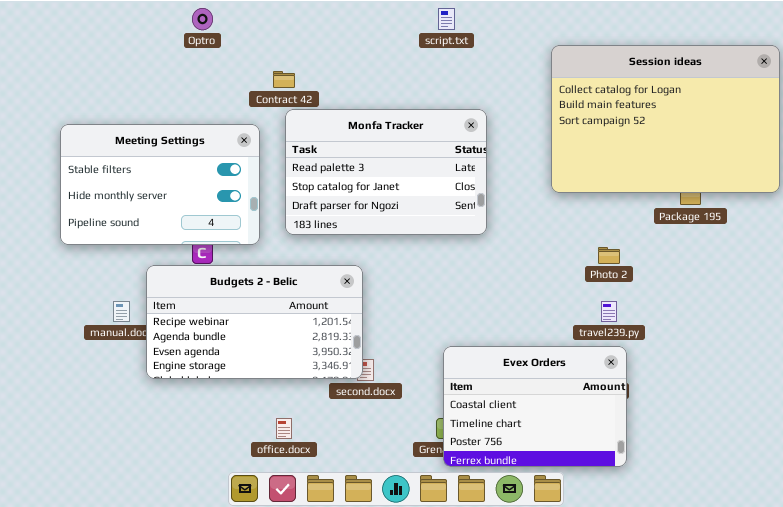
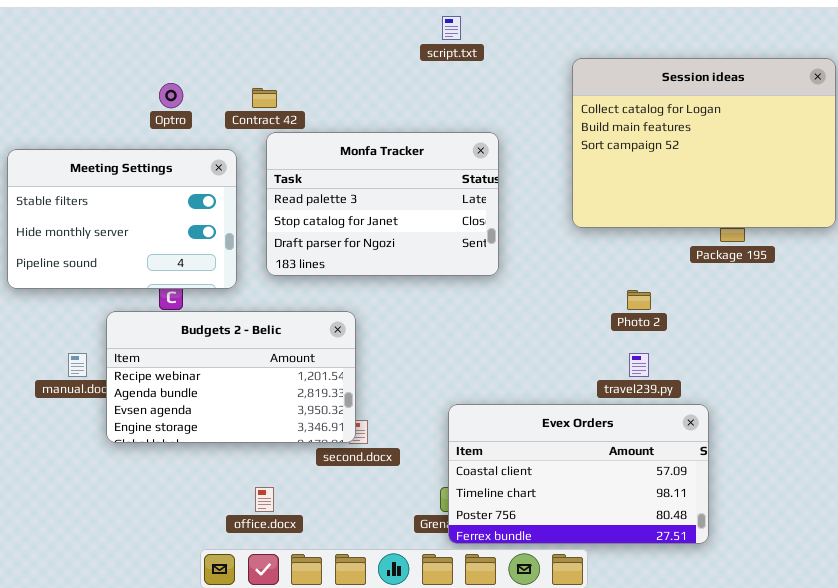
Optro: [192,8,213,30] -> [159,83,183,108], moved
Evex Orders: [443,346,627,467] -> [448,404,709,544], resized

